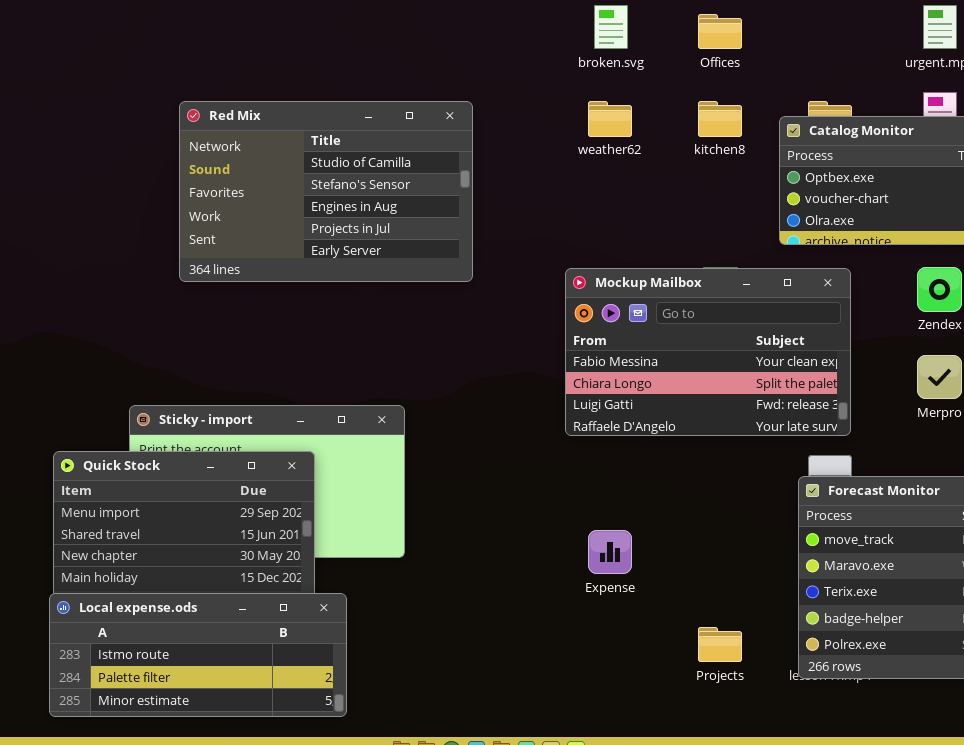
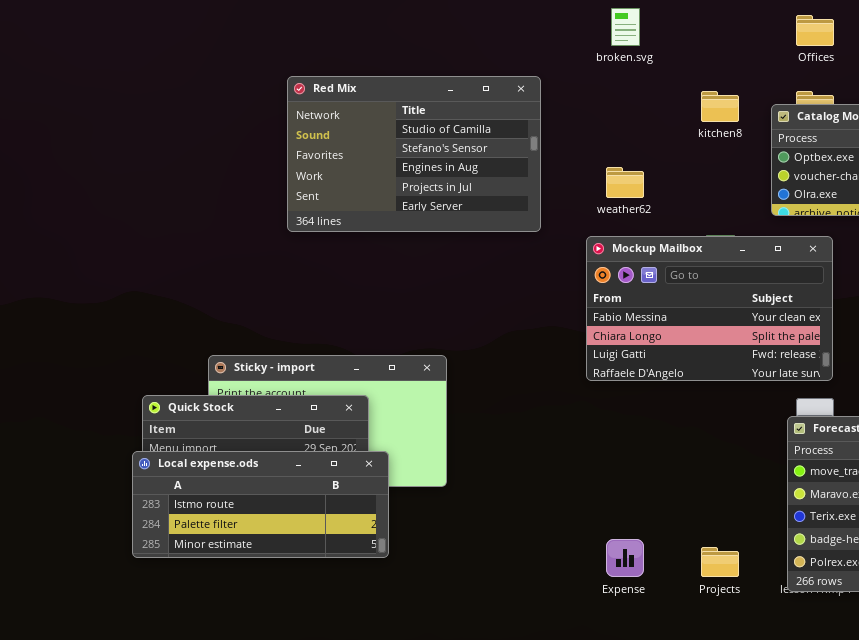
Offices: [698,14,742,49] -> [796,15,834,46], moved
Red Mix: [179,101,473,282] -> [287,76,541,232], moved
weather62: [588,101,632,137] -> [606,167,644,198], moved
Expense: [588,530,632,574] -> [606,539,644,577], moved
Local expense.ods: [49,593,347,717] -> [132,451,389,558], moved

